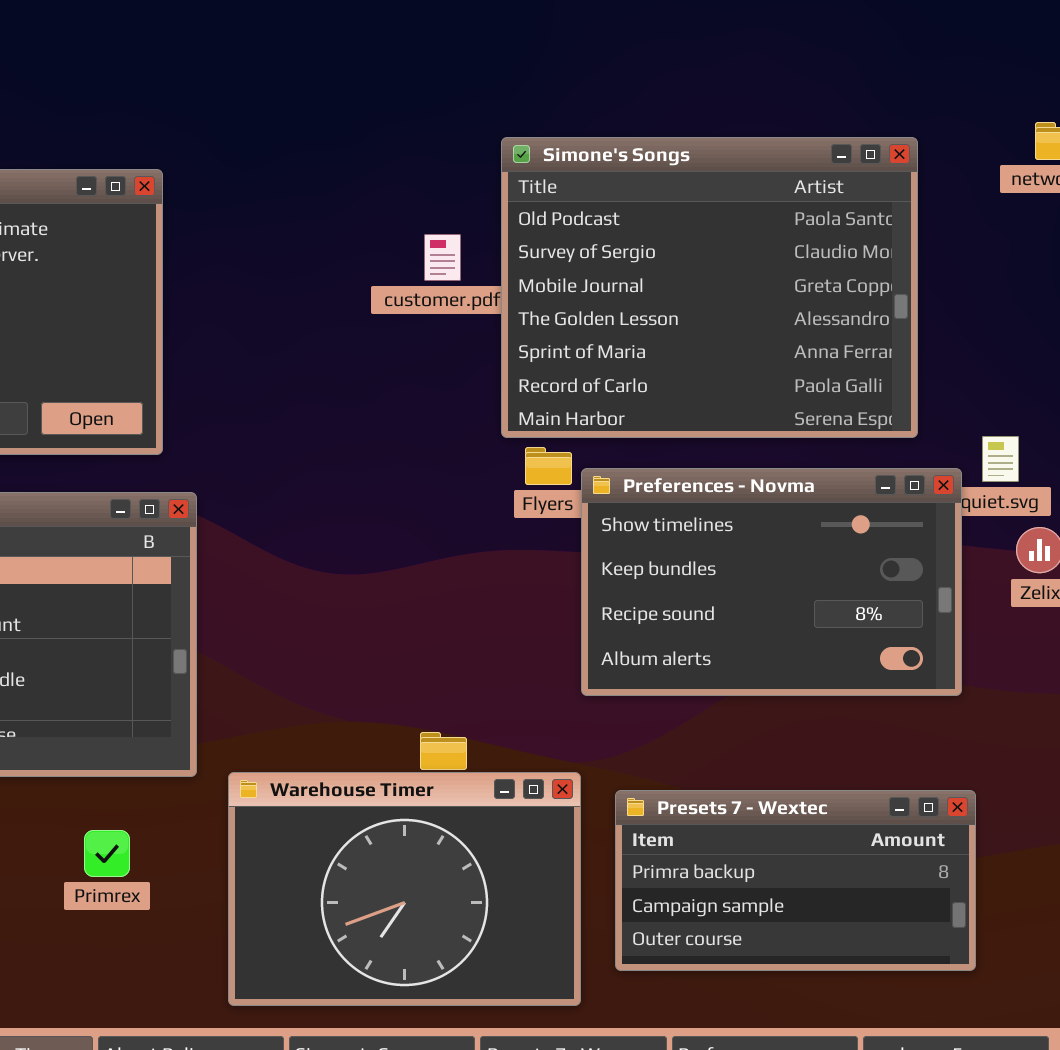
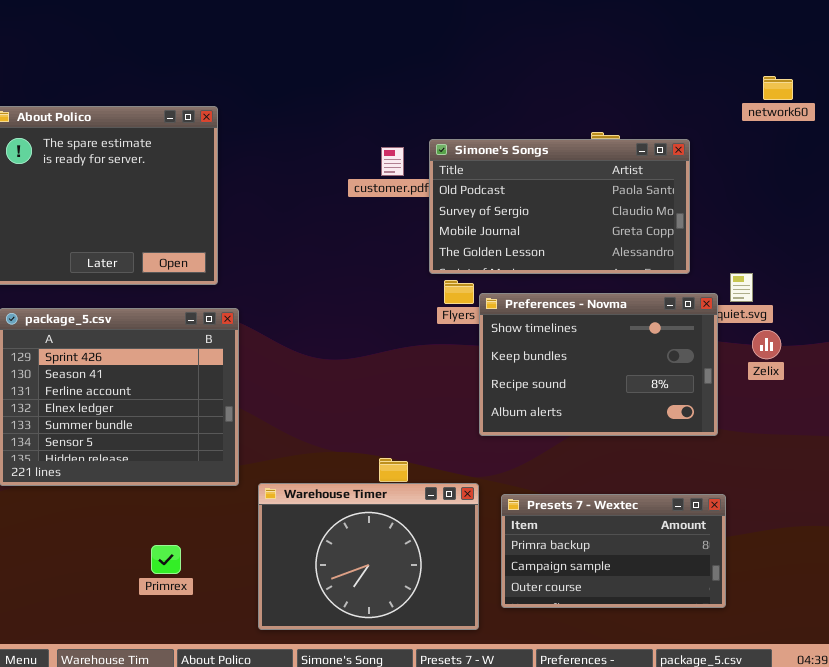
Simone's Songs: [501,137,918,438] -> [429,139,690,274], resized
Primrex: [84,830,130,877] -> [151,545,181,574], moved

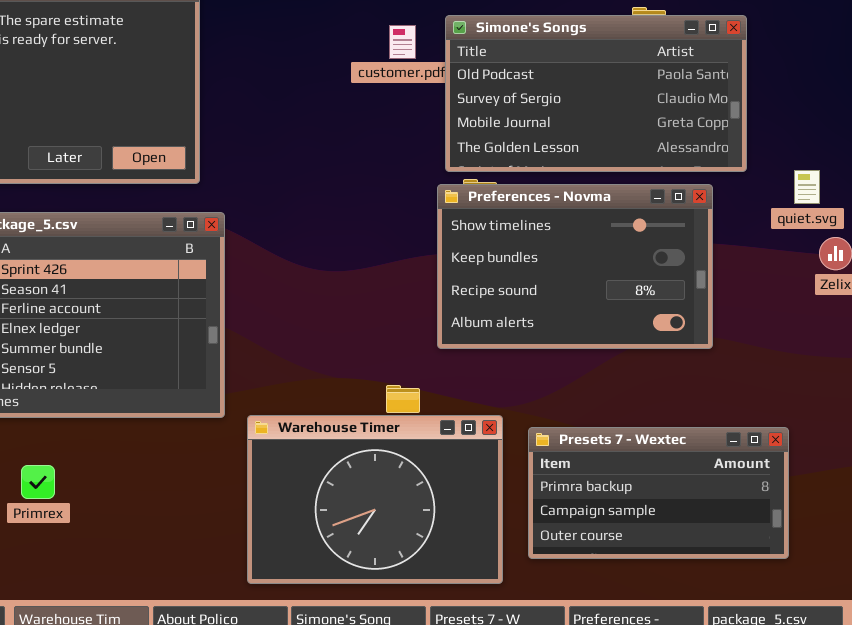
Preferences - Novma: [479,293,718,436] -> [437,184,713,349], moved
Primrex: [151,545,181,574] -> [21,465,55,499], moved

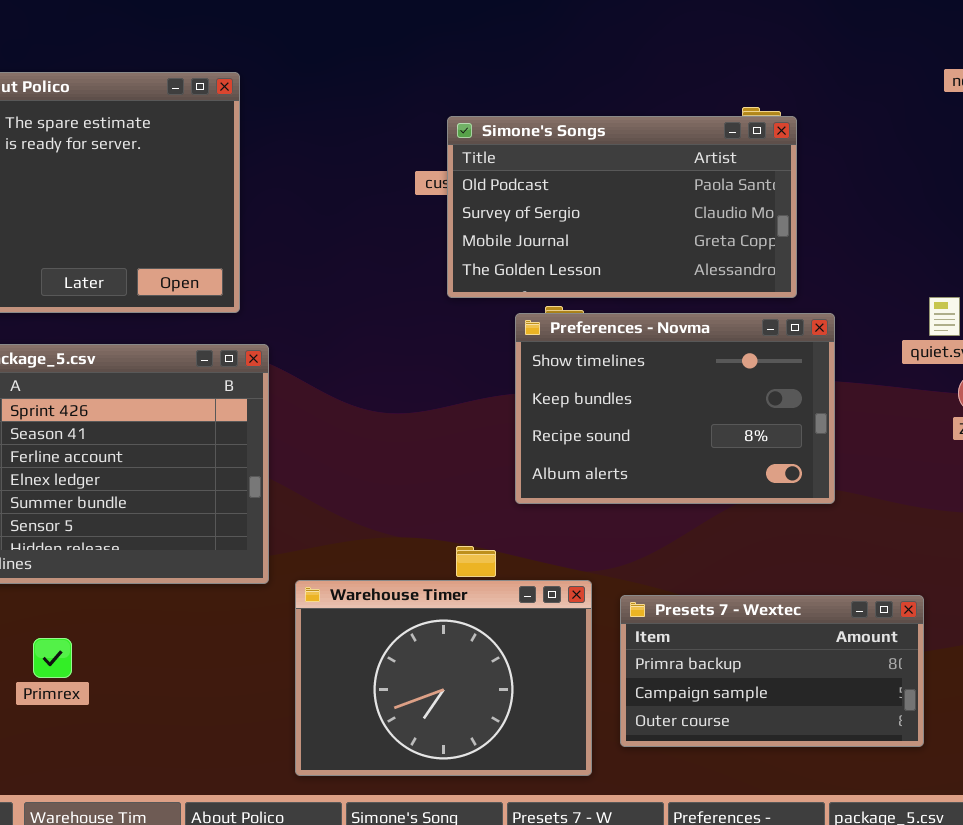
Simone's Songs: [445,15,747,172] -> [447,116,797,298], moved

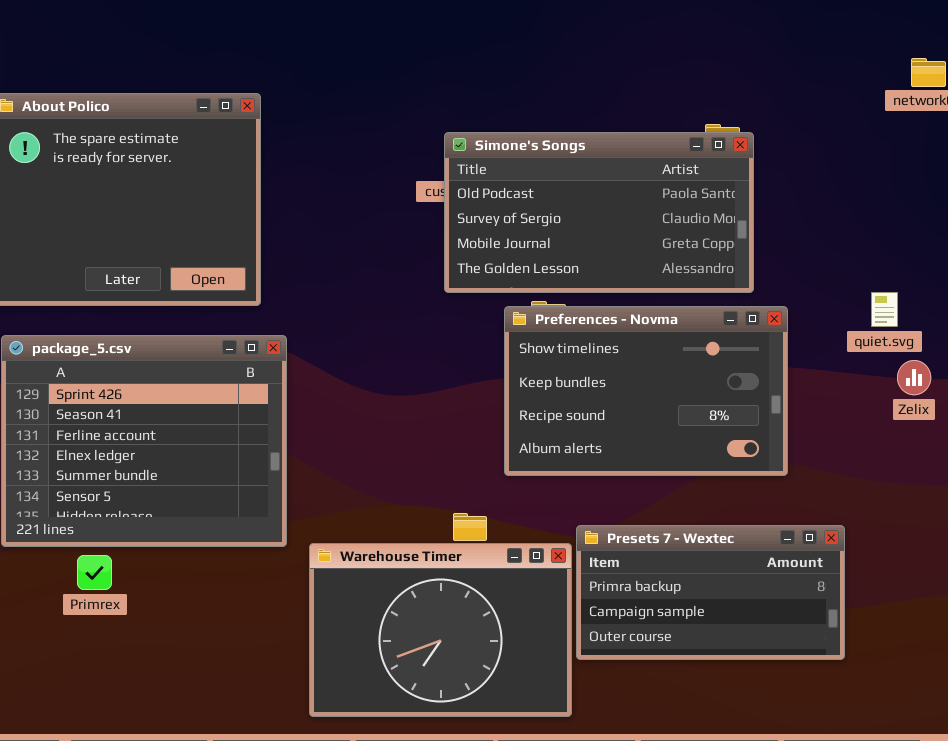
Presets 7 - Wextec: [620,595,924,747] -> [576,525,845,660], moved
Primrex: [33,638,72,678] -> [77,555,112,590], moved

